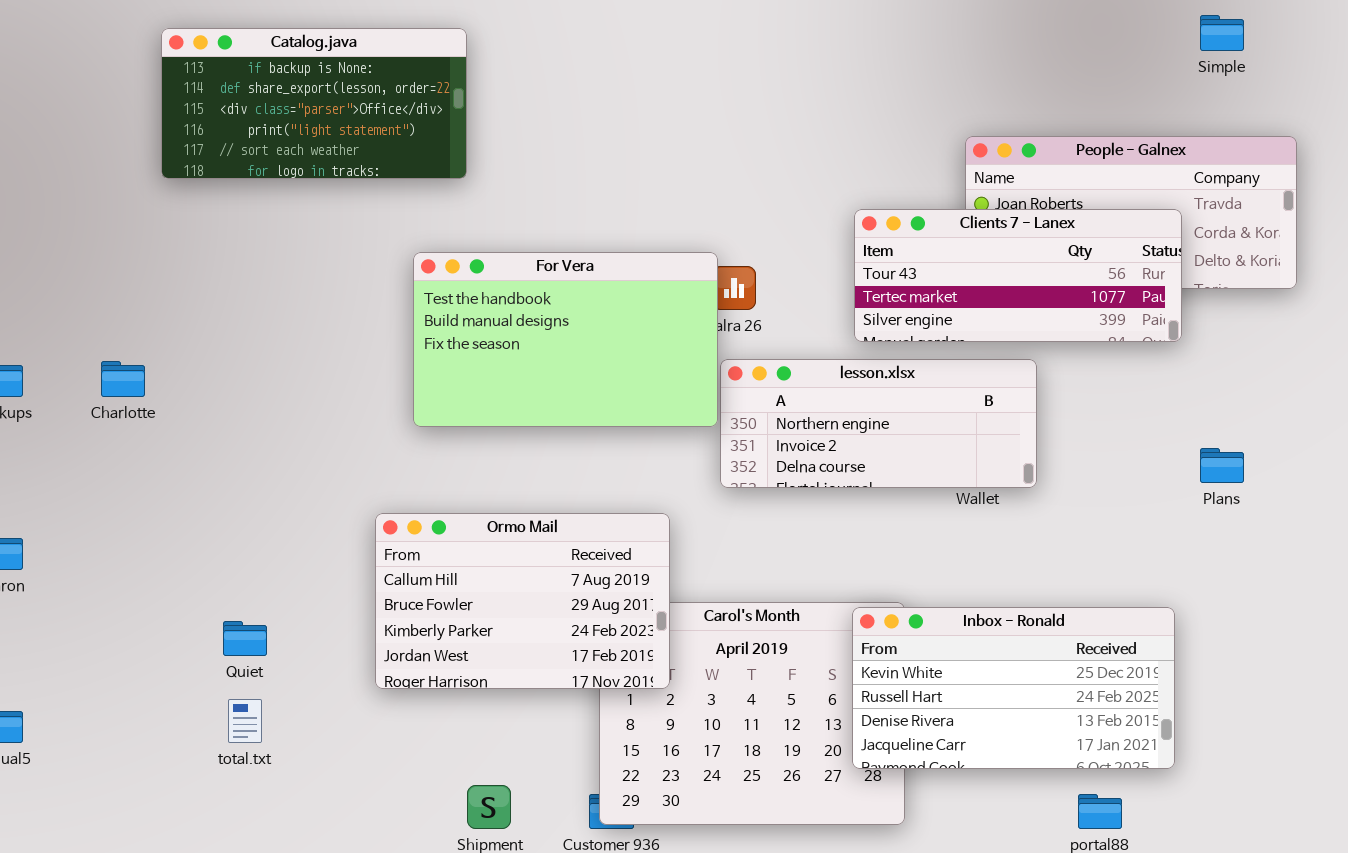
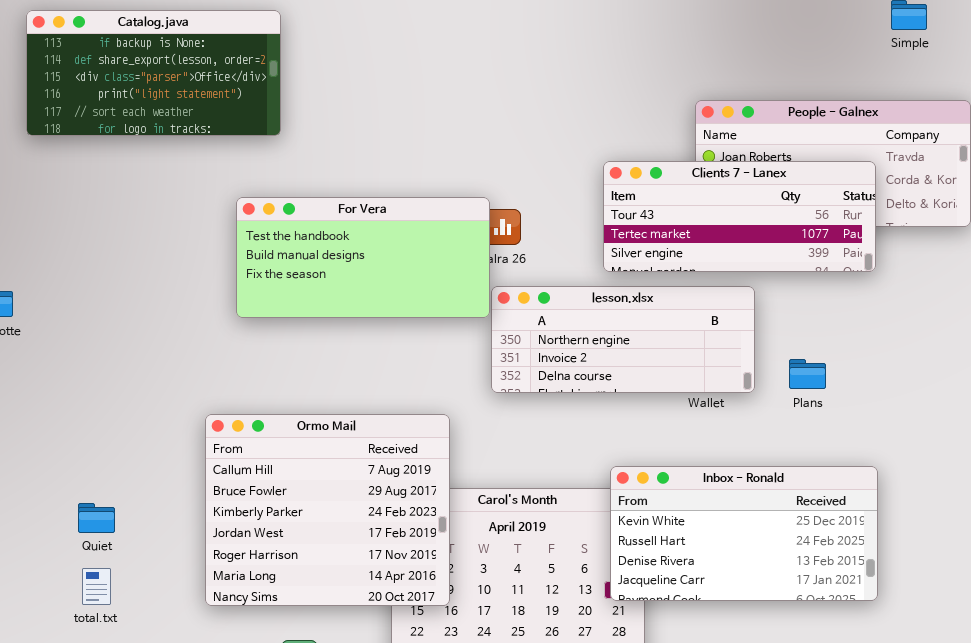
For Vera: [413,252,718,427] -> [236,197,490,318], resized
Plans: [1200,448,1244,483] -> [789,359,826,389], moved
Ormo Mail: [375,513,670,689] -> [205,414,450,606], resized
Inbox - Ronald: [852,607,1175,769] -> [610,466,878,601], moved

